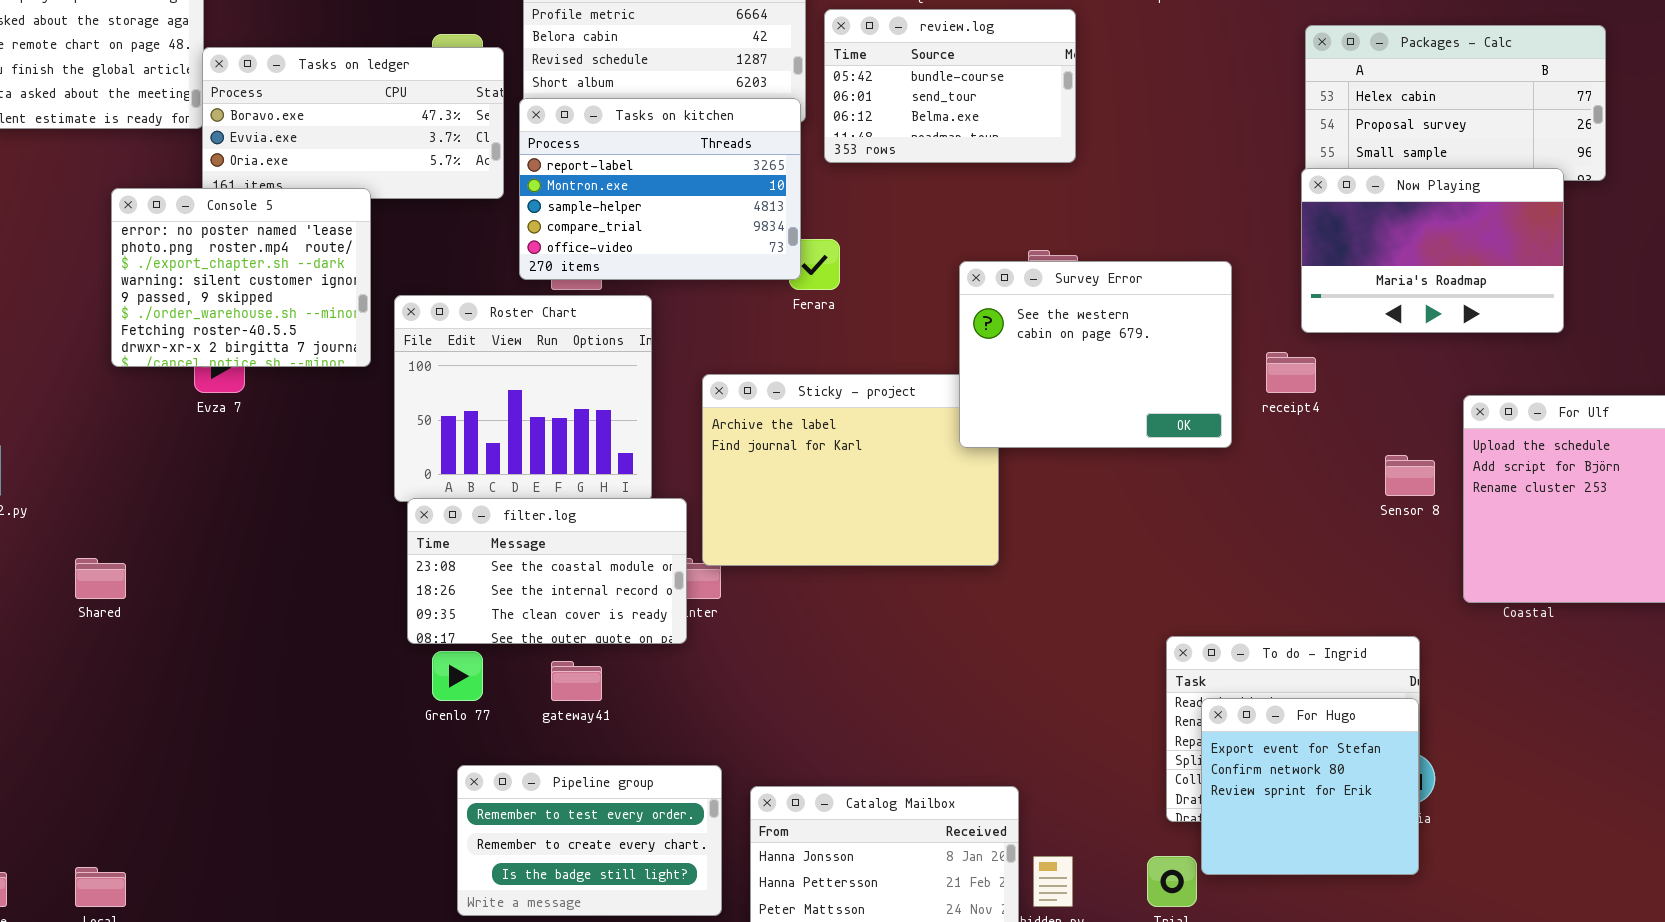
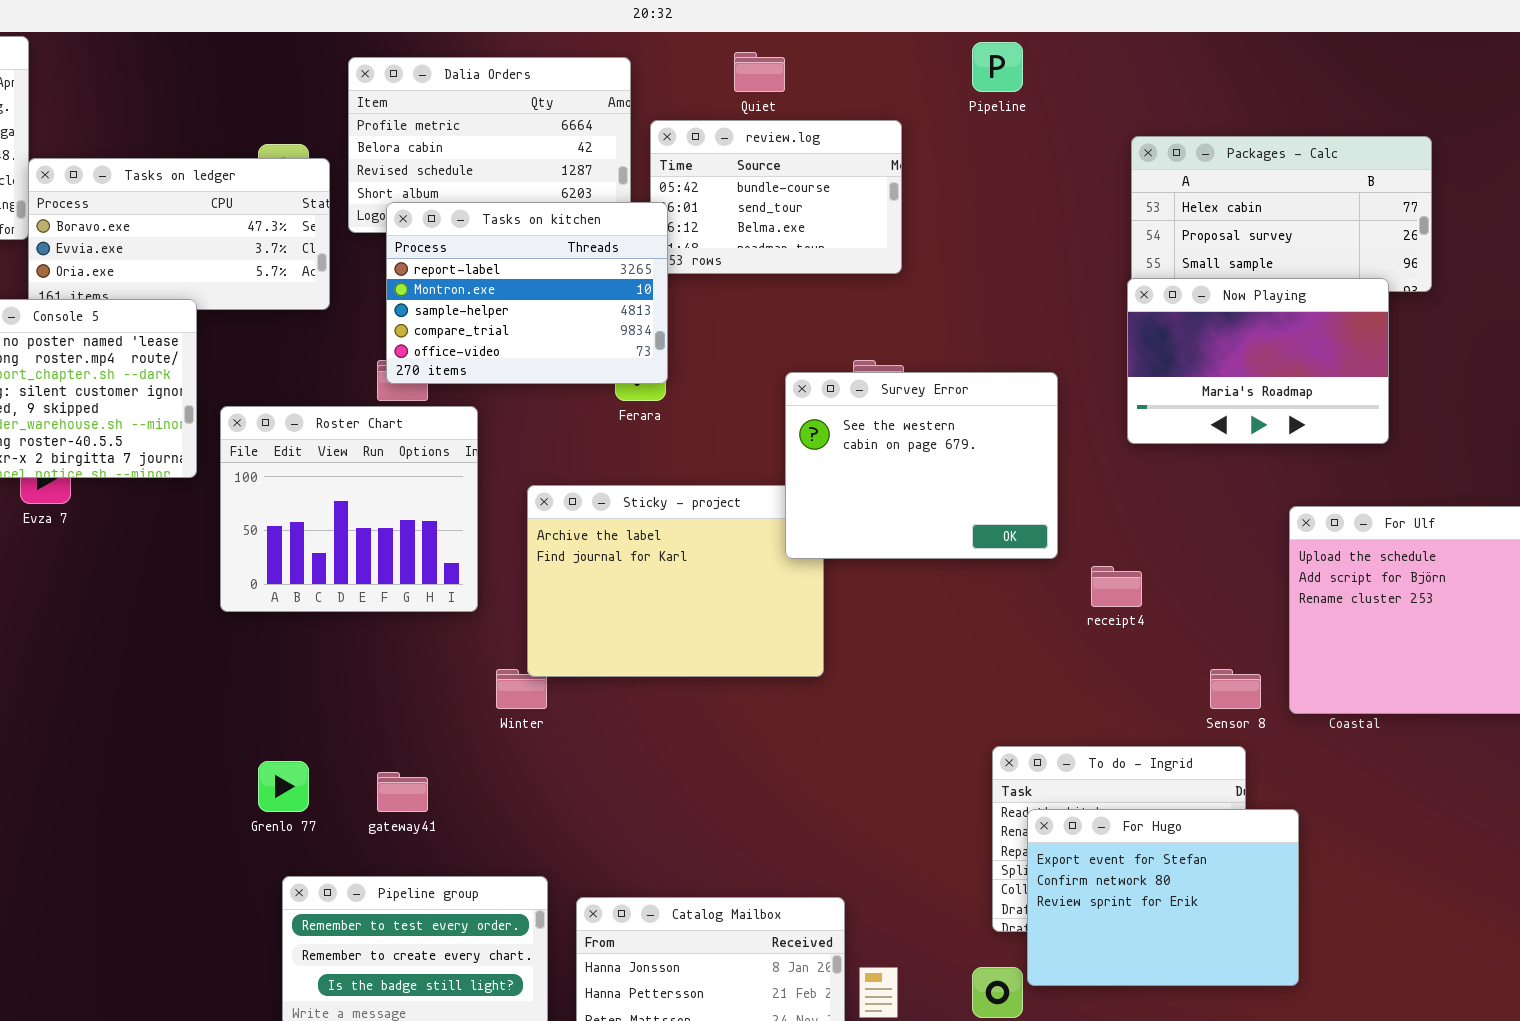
Tasks on kitchen: [519,98,801,280] -> [386,202,668,384], moved
receipt4: [1266,352,1316,393] -> [1091,566,1142,607], moved
Sensor 8: [1385,455,1435,496] -> [1210,669,1261,709], moved
filter.log: [407,498,687,644] -> none, closed
For Hugo: [1201,698,1419,875] -> [1027,809,1299,986], resized

